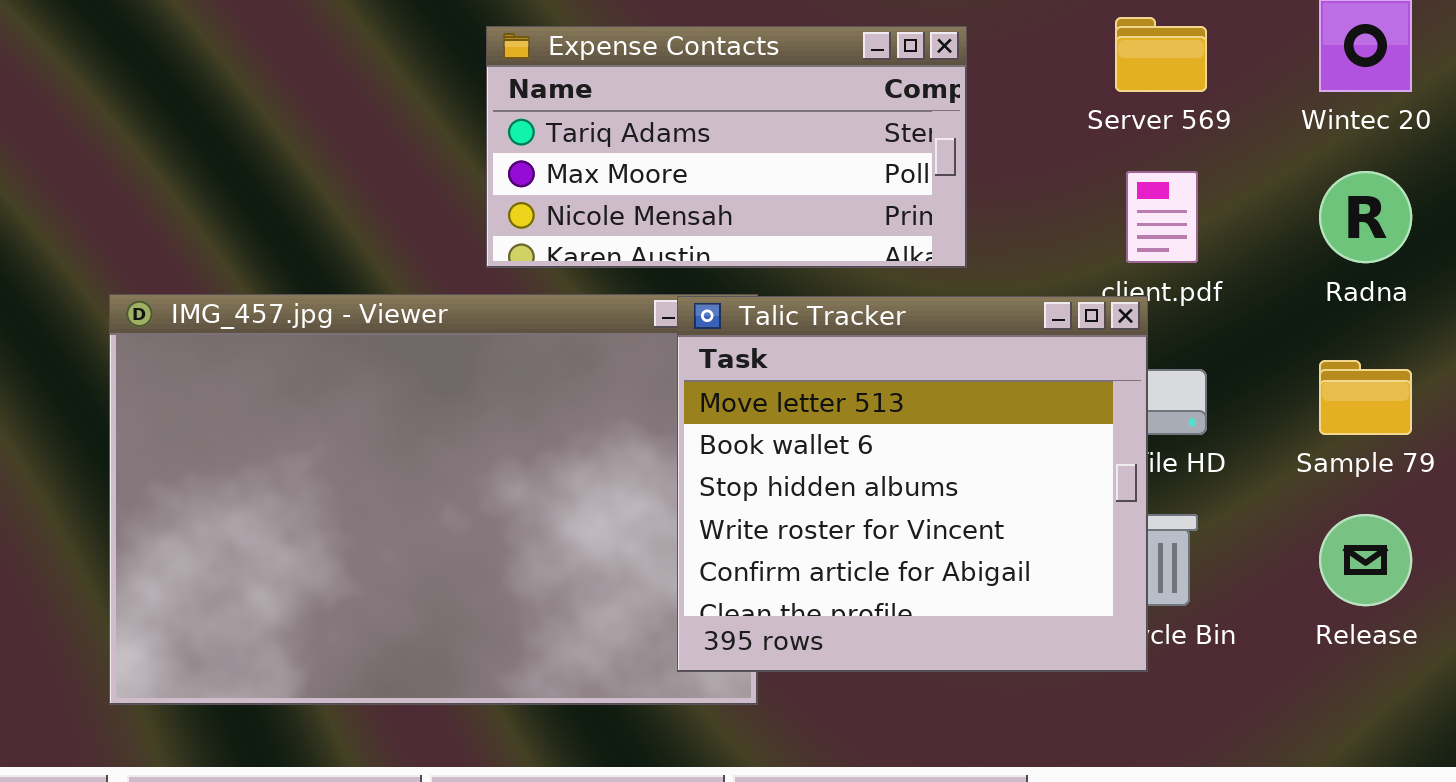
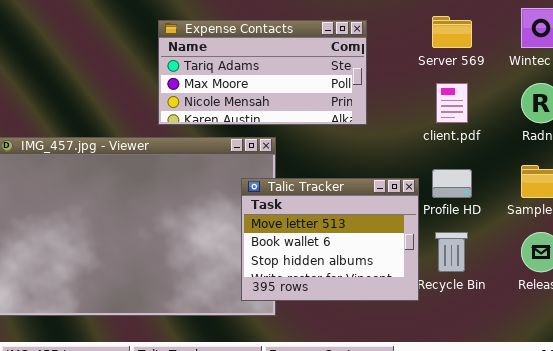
Talic Tracker: [677,296,1148,672] -> [241,178,419,301], resized

